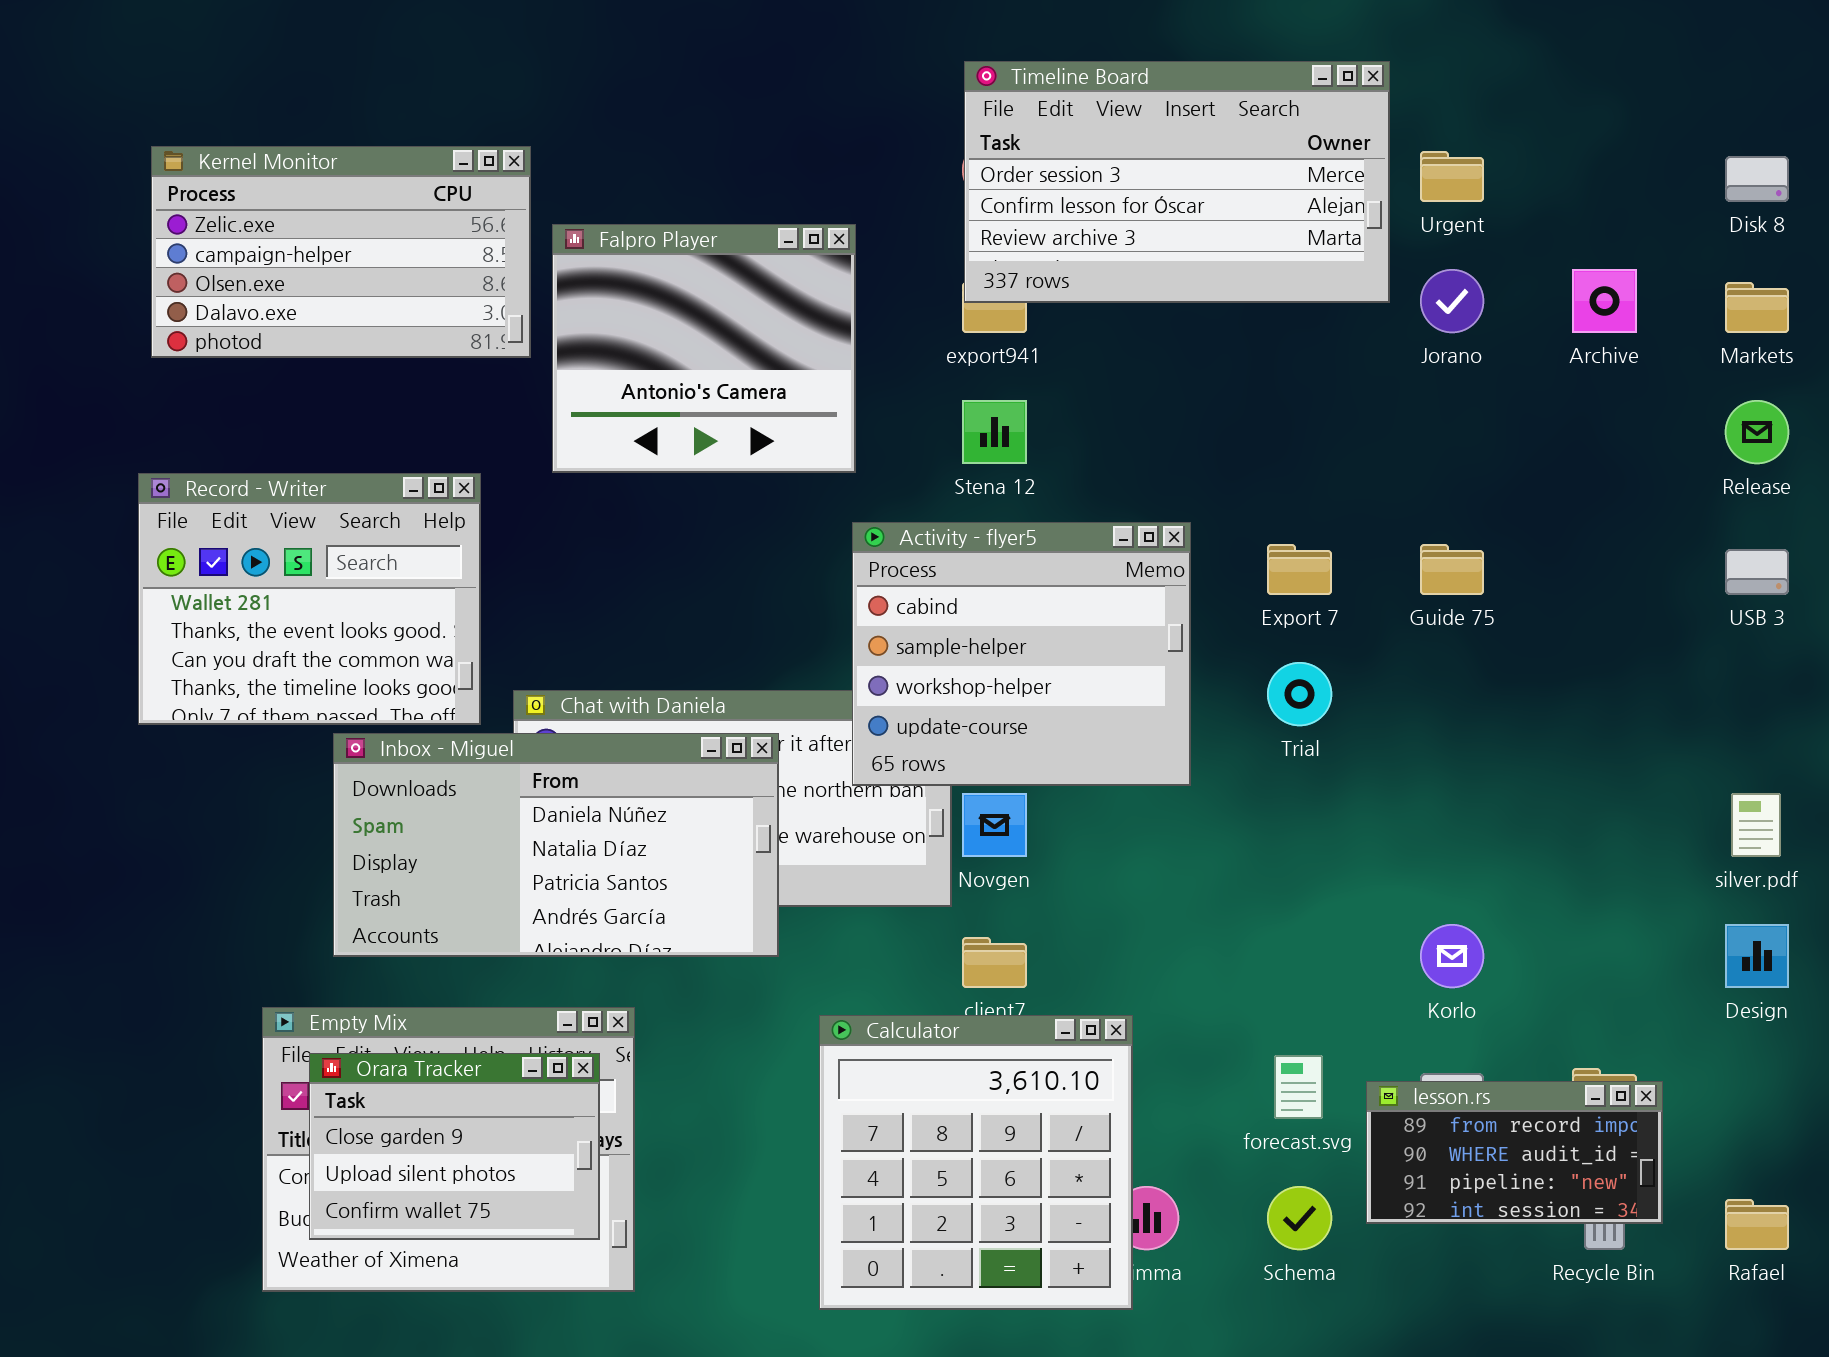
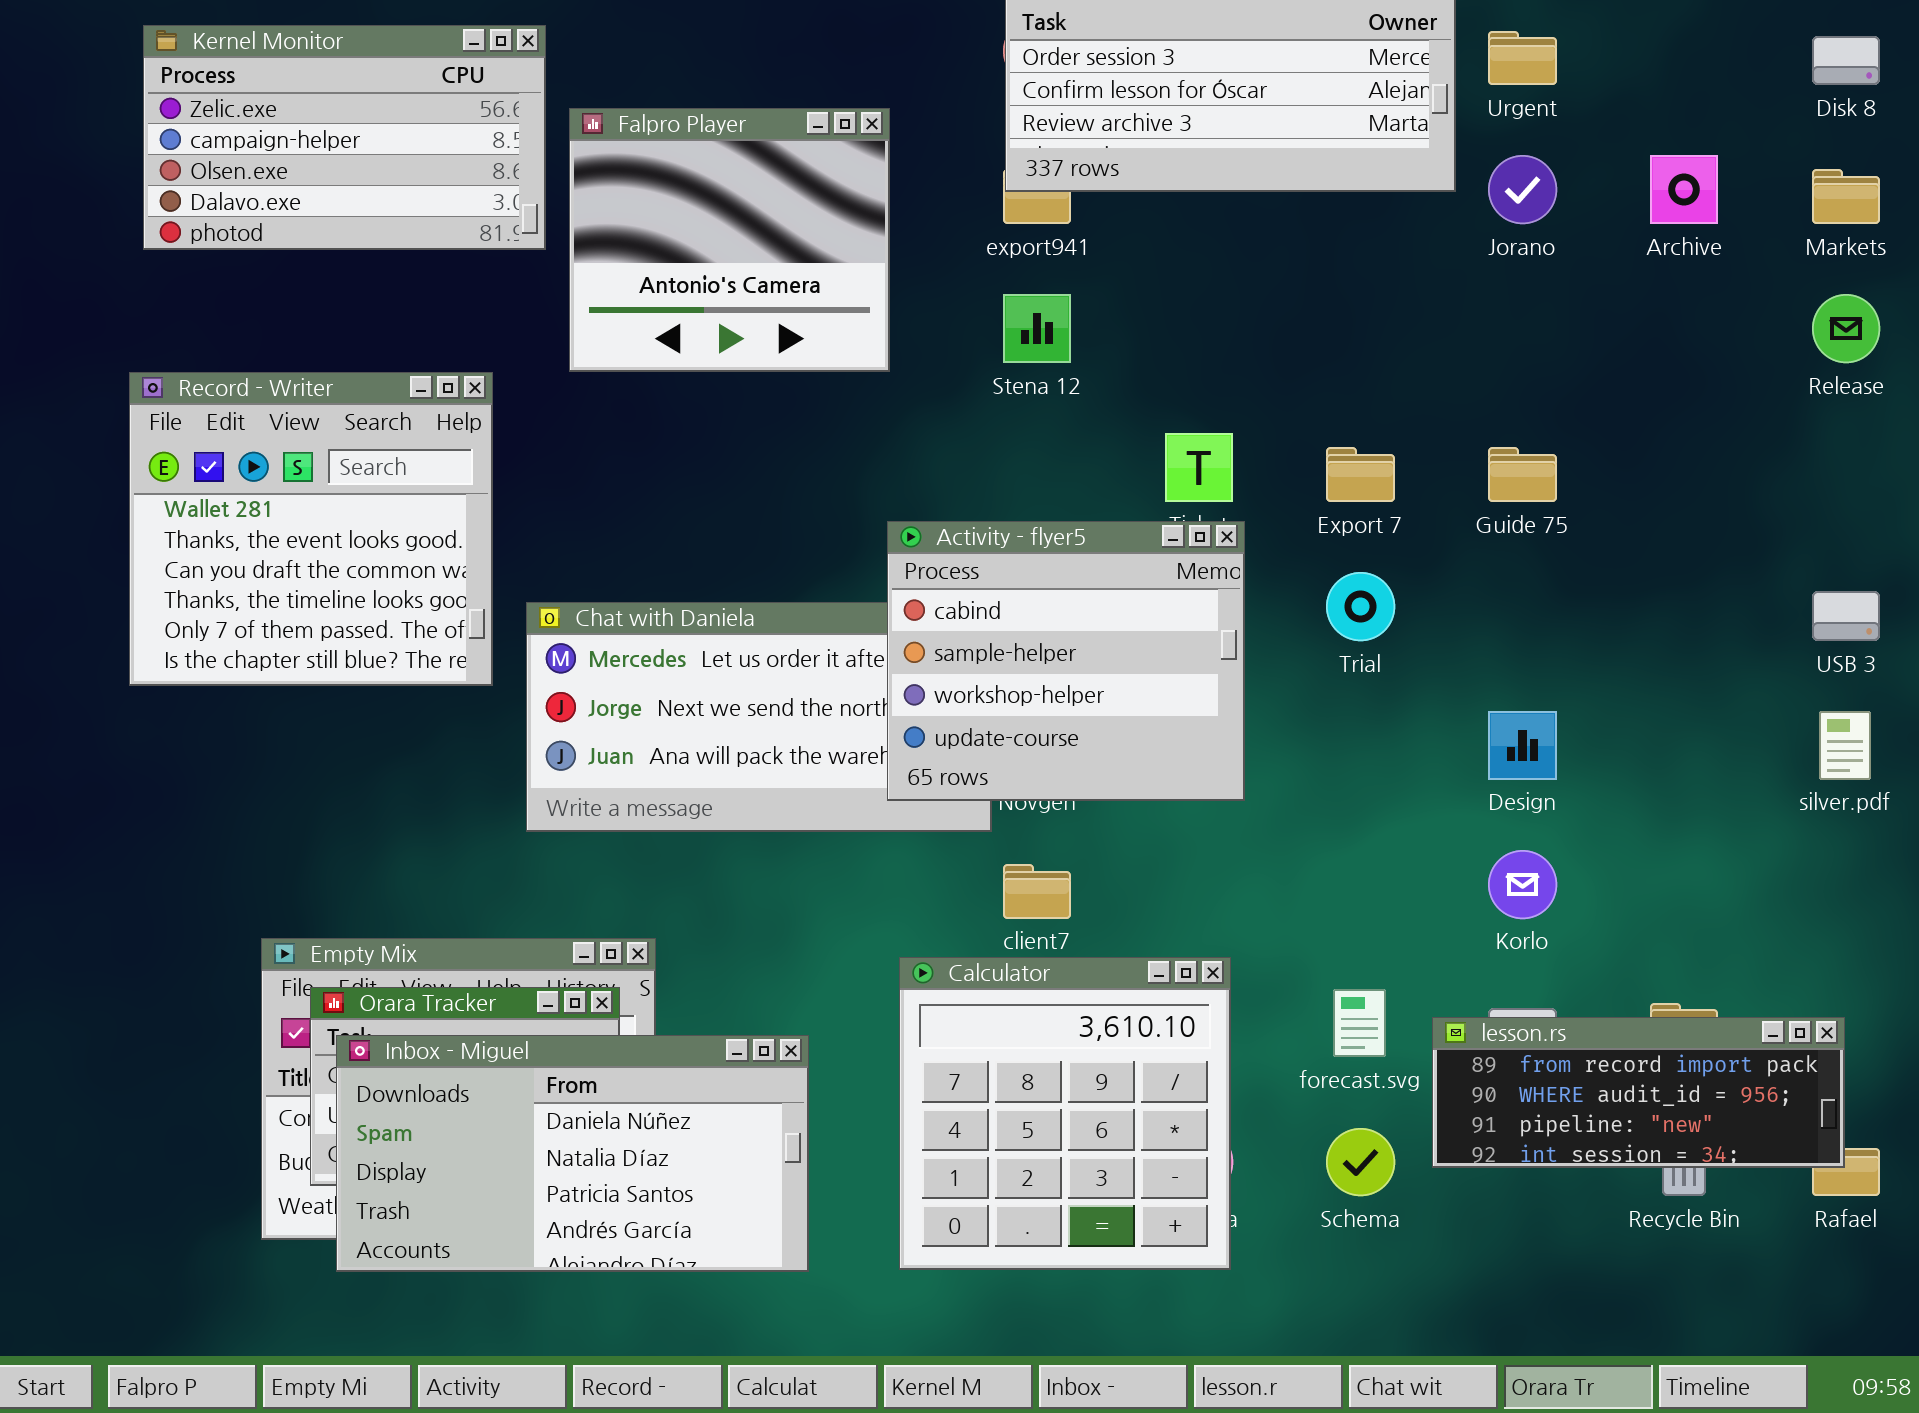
Record - Writer: [138,473,481,725] -> [129,372,493,686], resized
Activity - flyer5: [852,522,1191,786] -> [887,521,1245,801], moved
USB 3: [1725,549,1789,595] -> [1812,591,1880,641], moved
Inbox - Miguel: [333,733,779,957] -> [336,1035,809,1272], moved
Design: [1725,924,1789,988] -> [1488,711,1557,780], moved
Calculator: [819,1015,1133,1310] -> [899,957,1231,1270], moved
lesson.rs: [1366,1081,1663,1224] -> [1432,1017,1845,1168], resized

